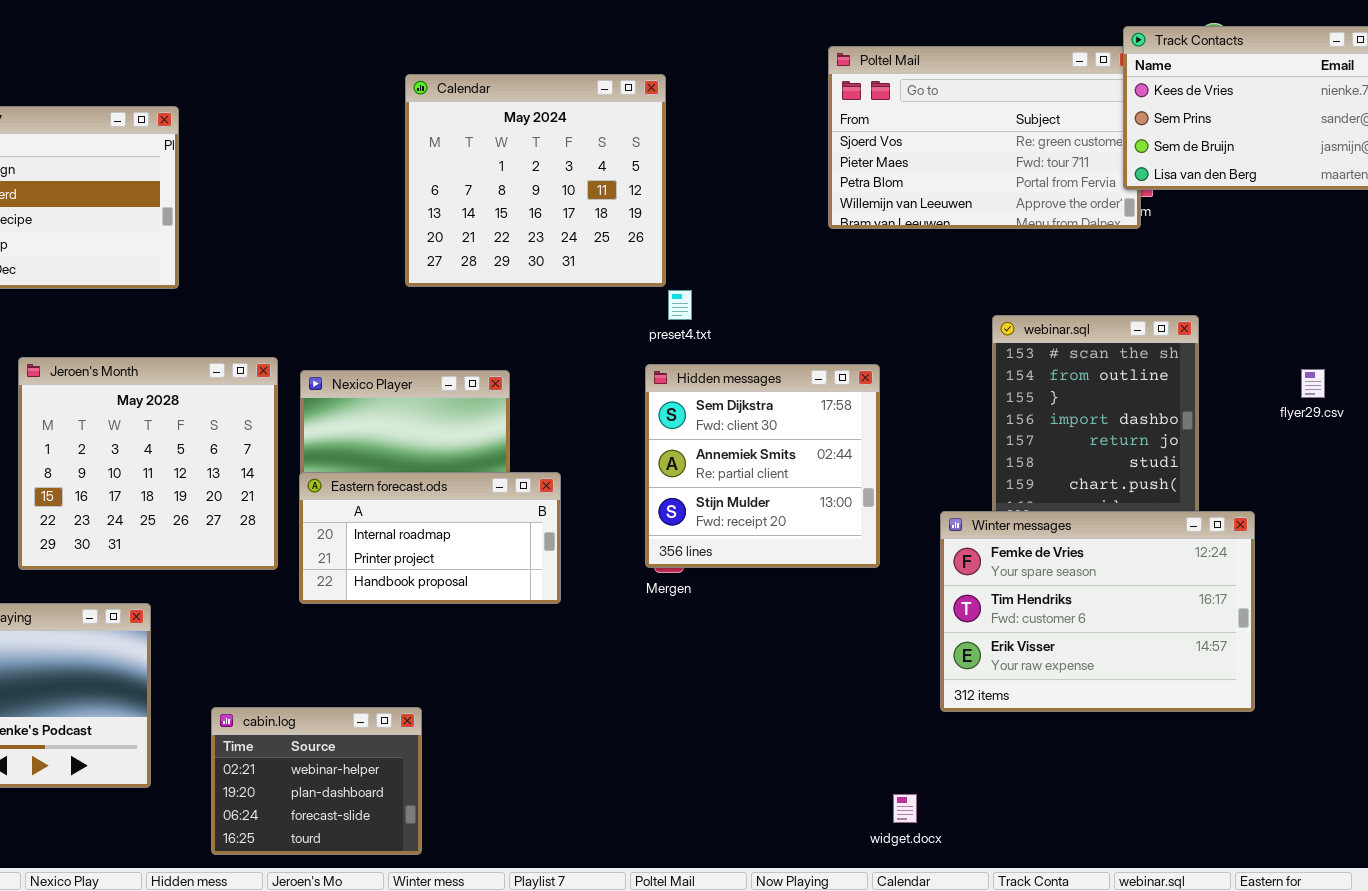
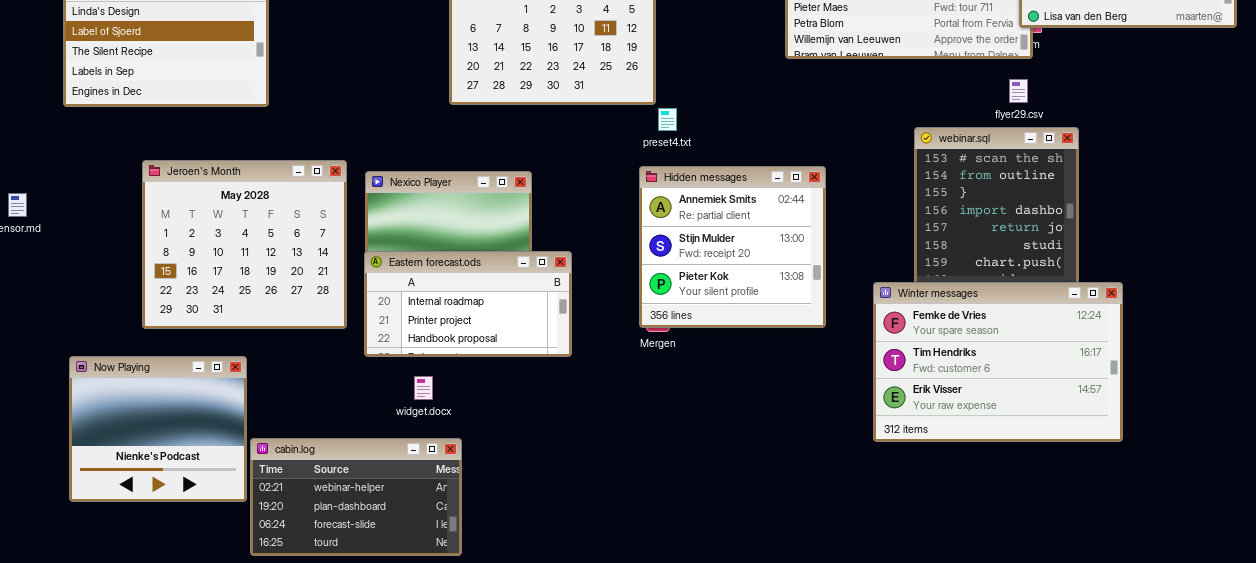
Hidden messages: [645,364,880,568] -> [639,166,826,328], scrolled down 1 row
flyer29.csv: [1301,369,1325,398] -> [1009,79,1028,103], moved
cabin.log: [211,707,422,855] -> [250,438,462,556], resized
widget.docx: [893,794,917,823] -> [414,376,433,400], moved

